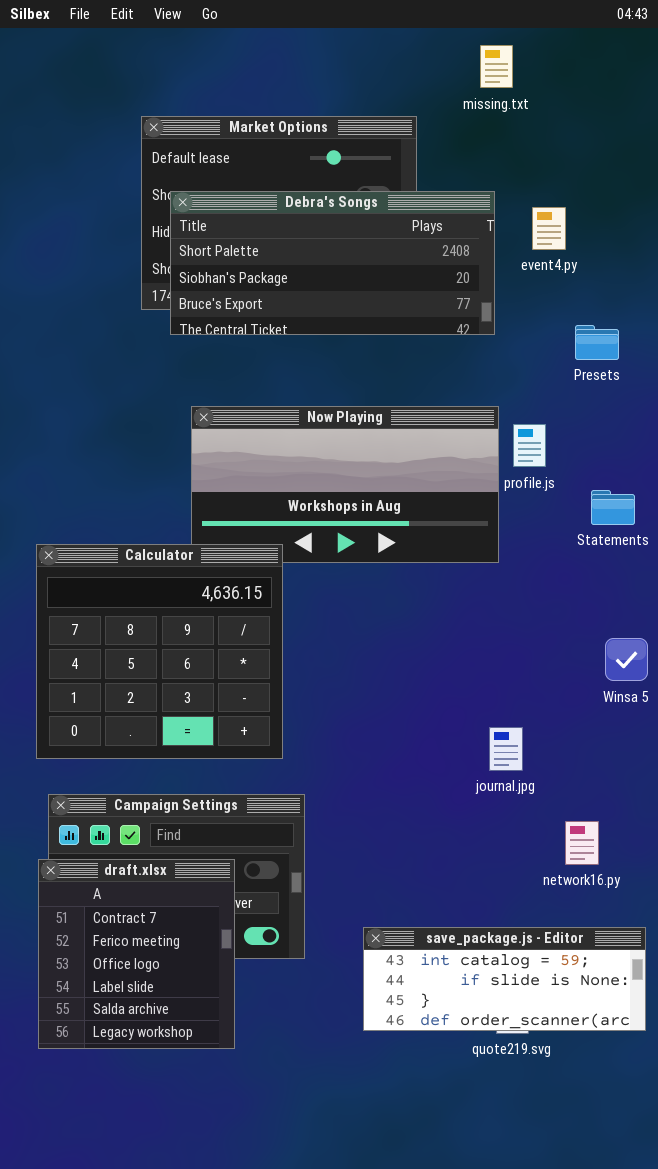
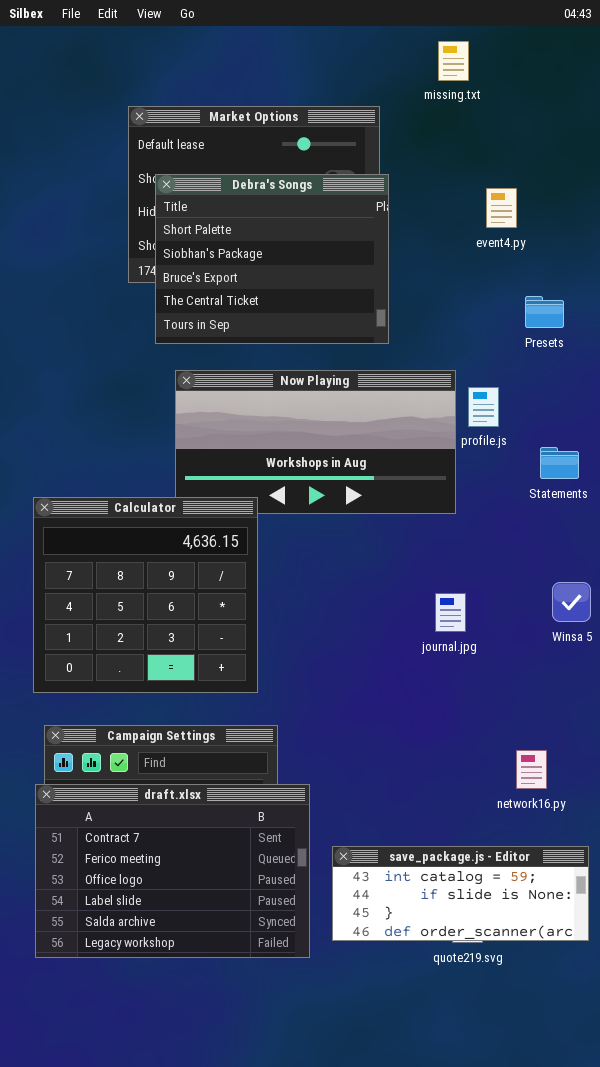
Debra's Songs: [170,191,495,335] -> [155,174,389,344], resized
journal.jpg: [489,727,523,771] -> [435,593,466,632], moved
draft.xlsx: [38,859,235,1049] -> [35,784,310,958], resized

